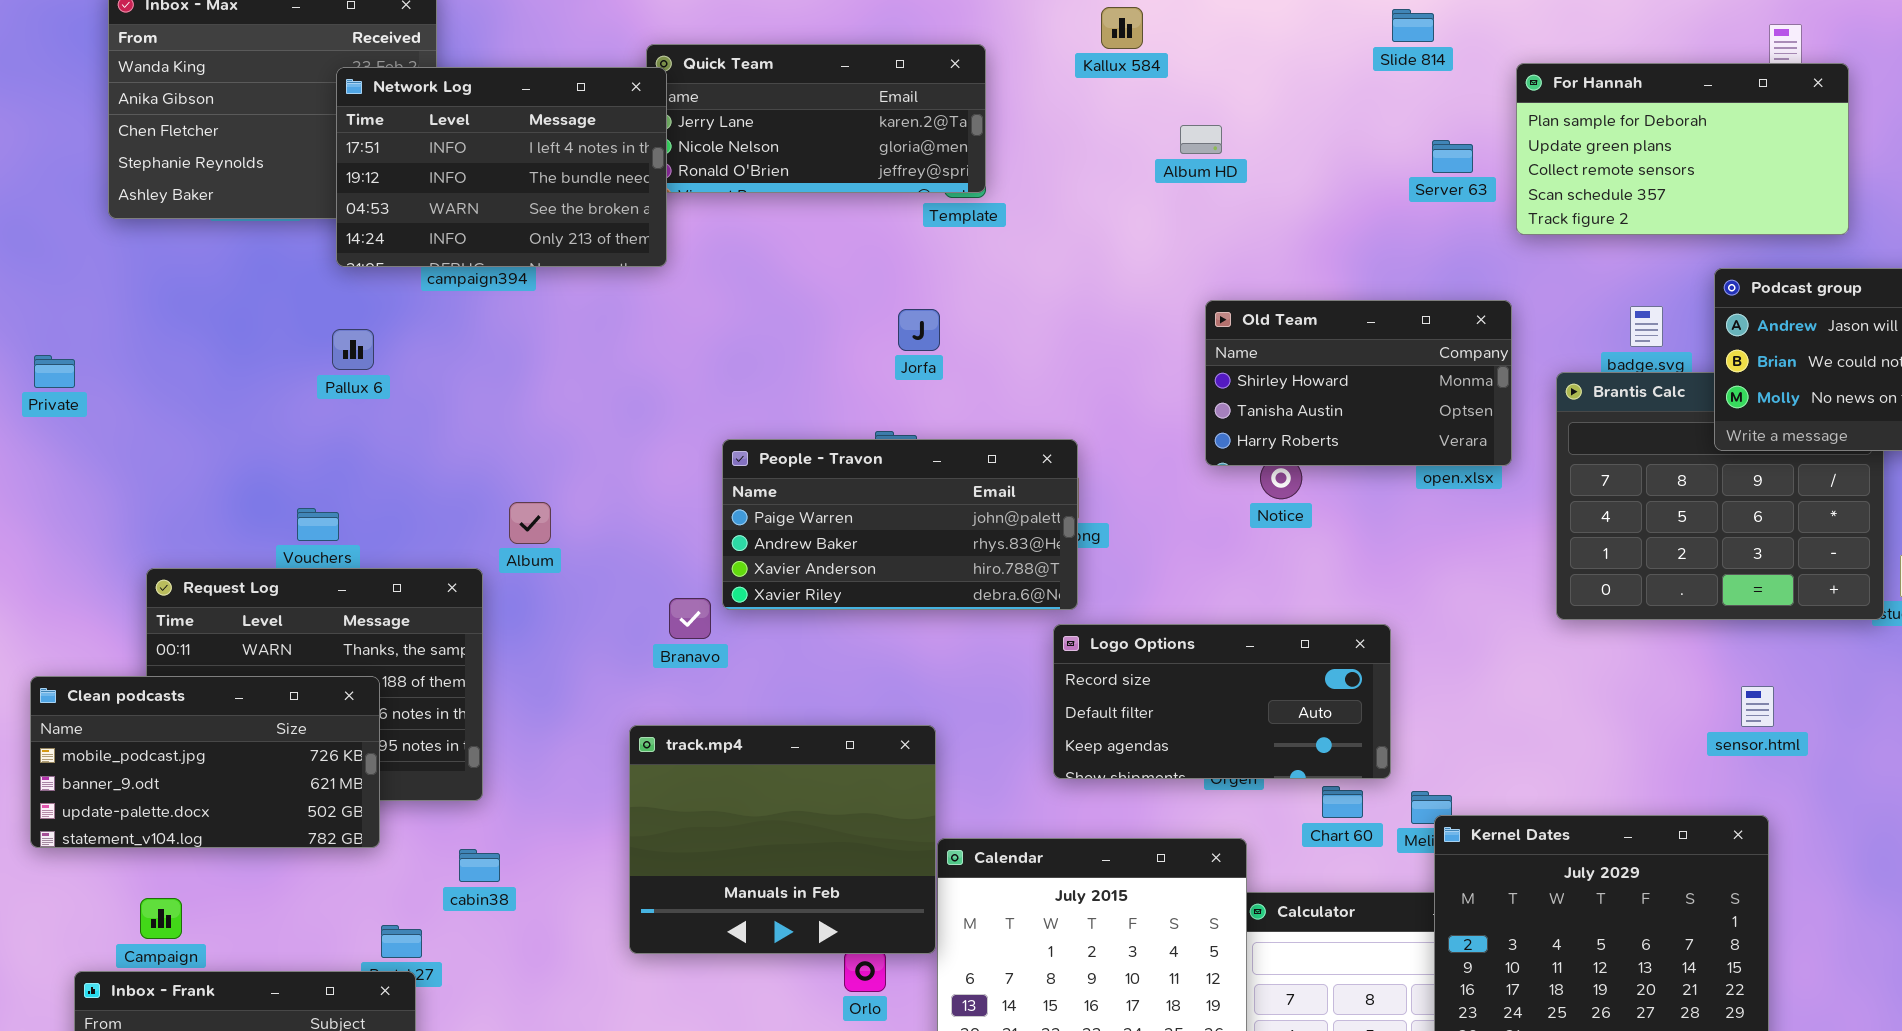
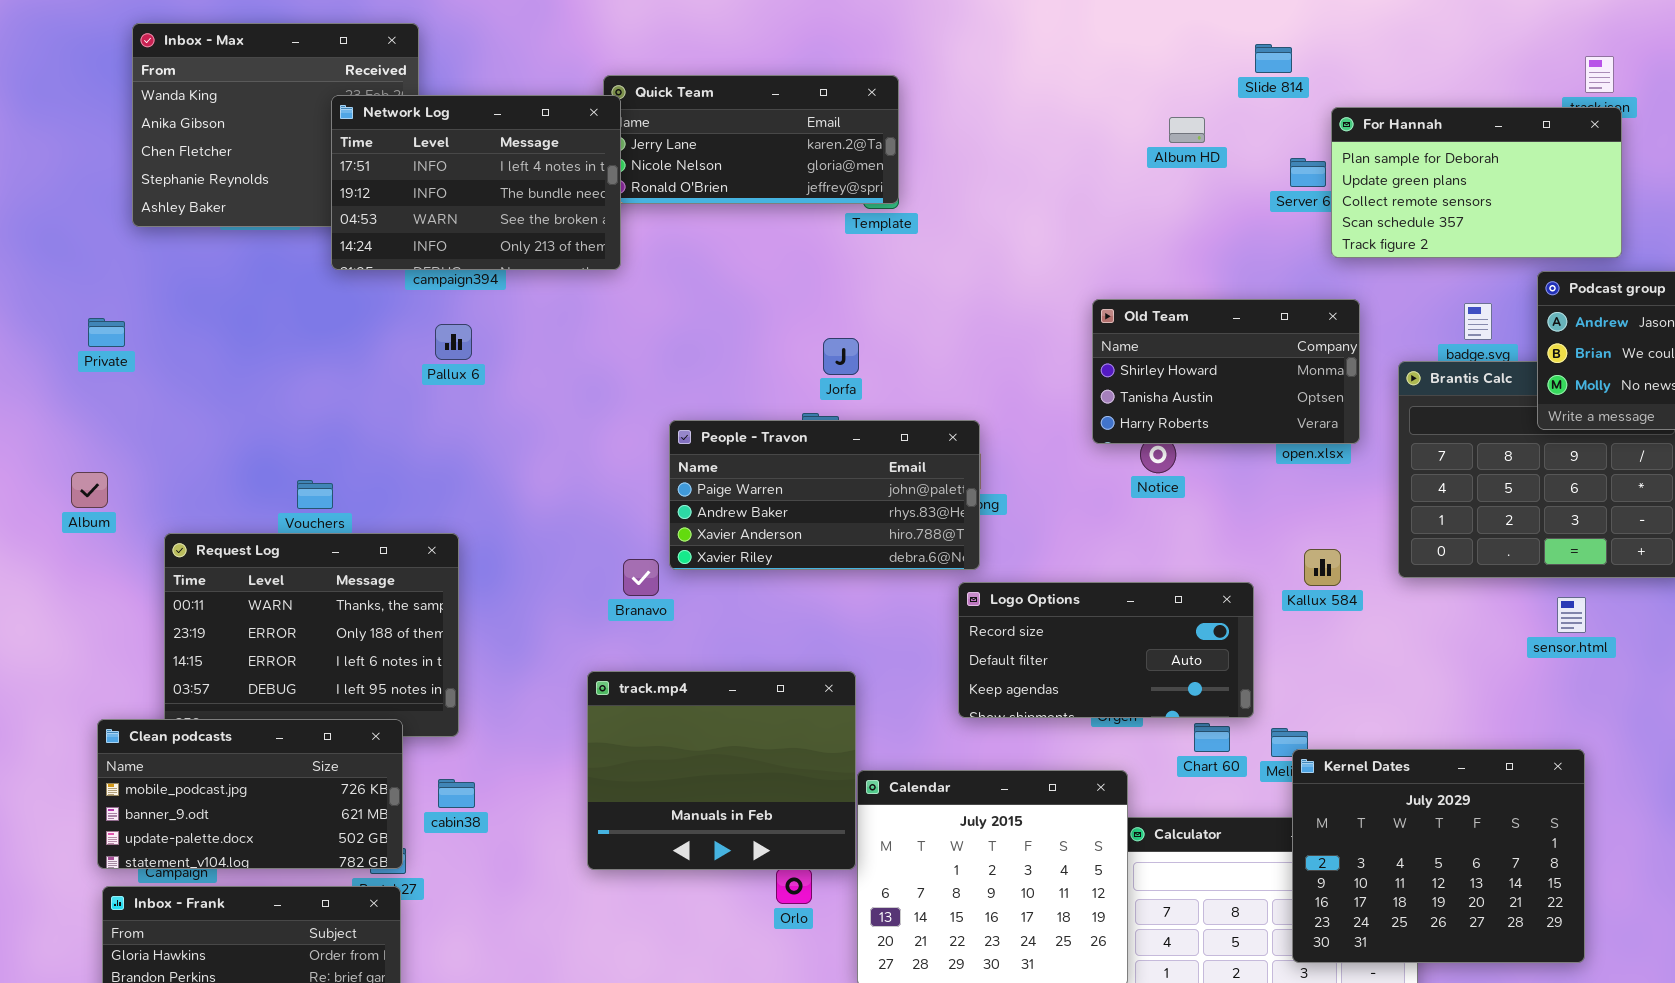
Kallux 584: [1101,7,1143,49] -> [1304,549,1341,586], moved
For Hannah: [1516,63,1849,235] -> [1331,107,1622,258], moved
Album HD: [1180,125,1222,154] -> [1169,117,1205,143], moved
Jorfa: [898,309,940,351] -> [823,338,859,375], moved
Pallux 6: [332,329,374,370] -> [435,324,472,360], moved
Private: [34,355,75,388] -> [88,318,125,347], moved
Album: [509,502,551,544] -> [71,472,108,508], moved
Clean podcasts: [30,676,380,848] -> [97,719,403,869], moved
sensor.html: [1741,686,1774,727] -> [1557,597,1586,633], moved

